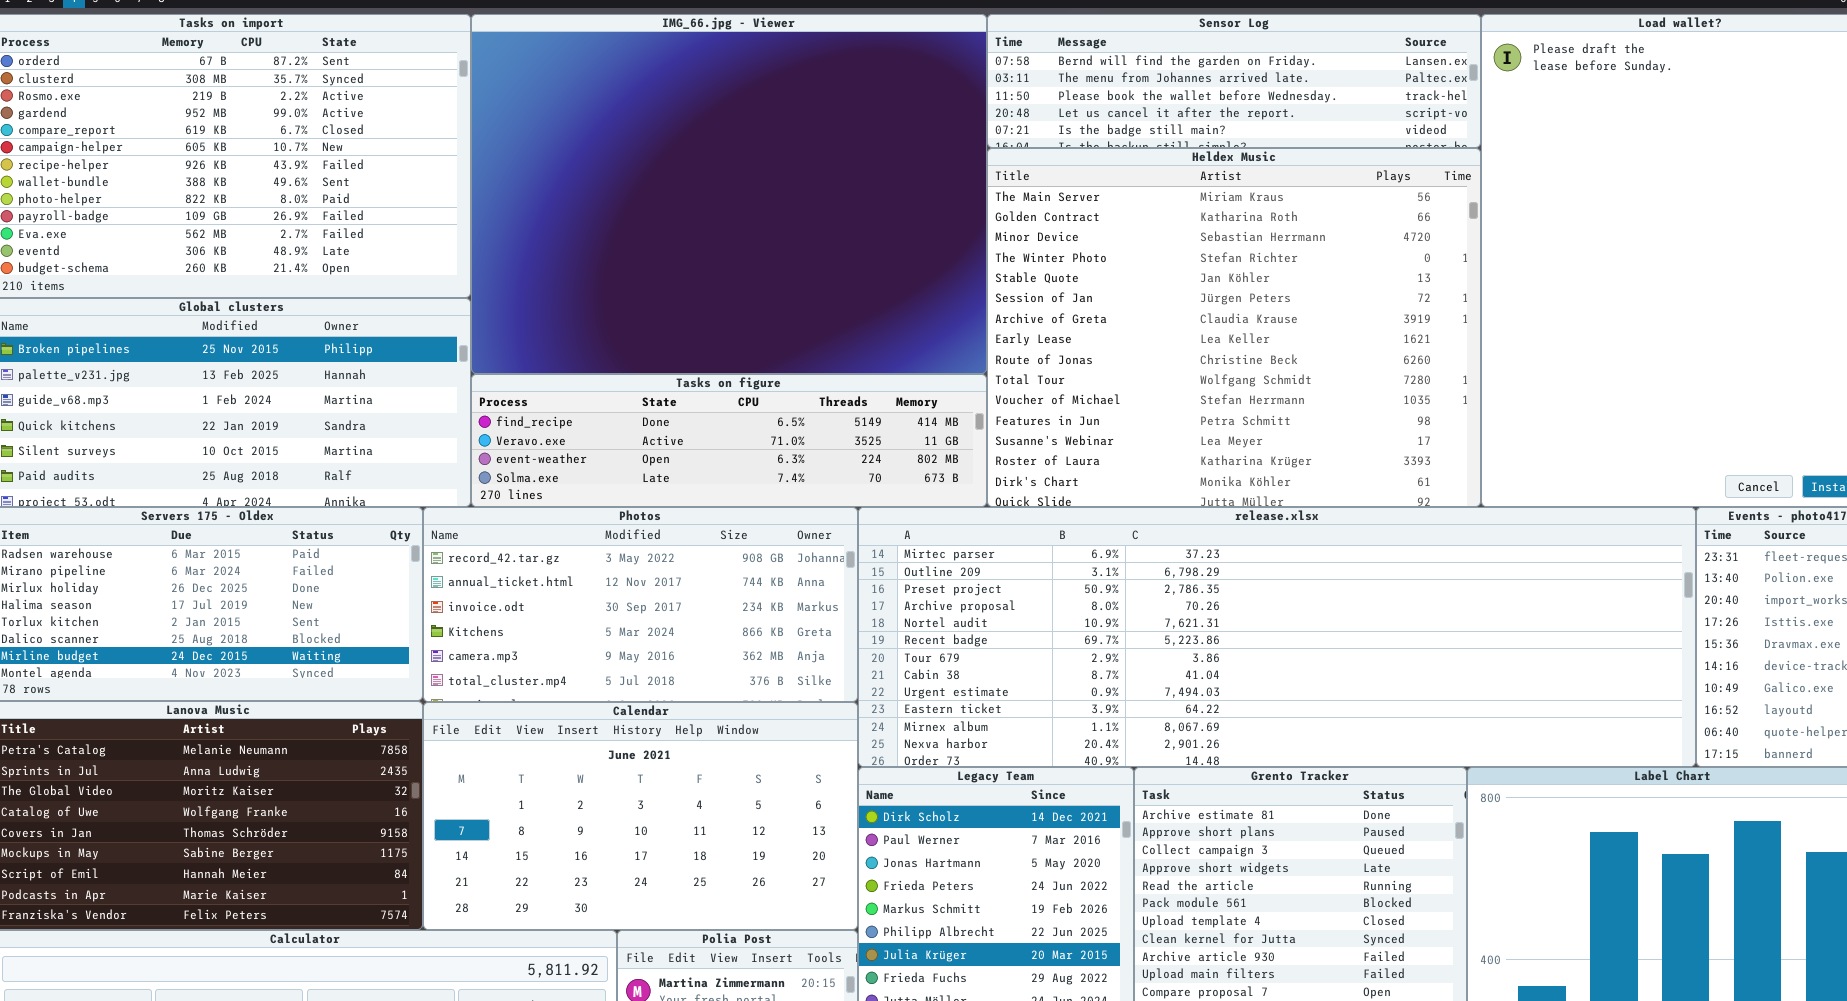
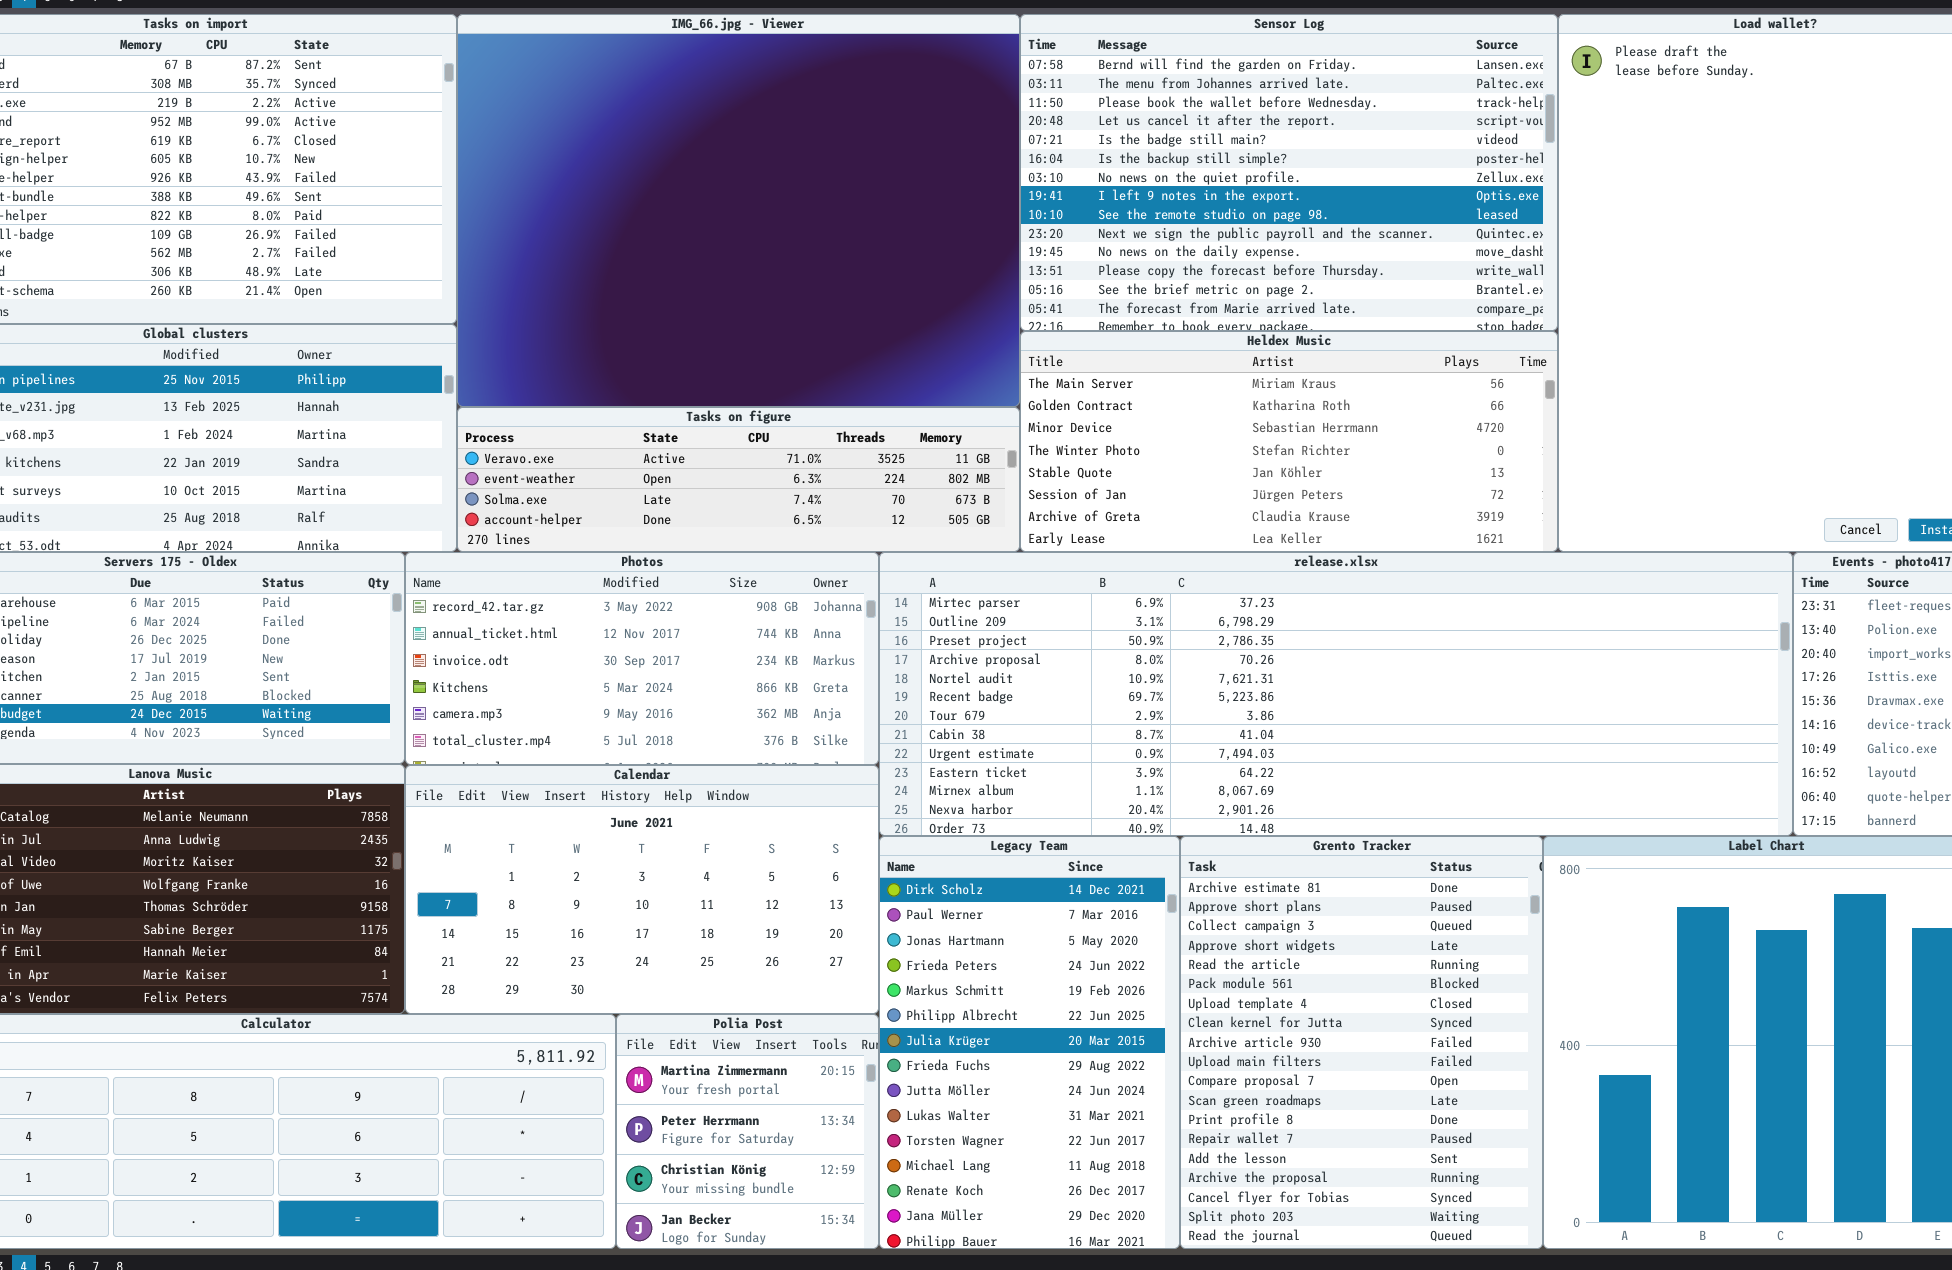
Sensor Log: [987,14,1481,148] -> [1020,14,1558,331], resized
Heldex Music: [987,148,1481,507] -> [1020,331,1558,552], resized
Tasks on figure: [471,374,987,507] -> [457,407,1020,552], scrolled down 1 row

